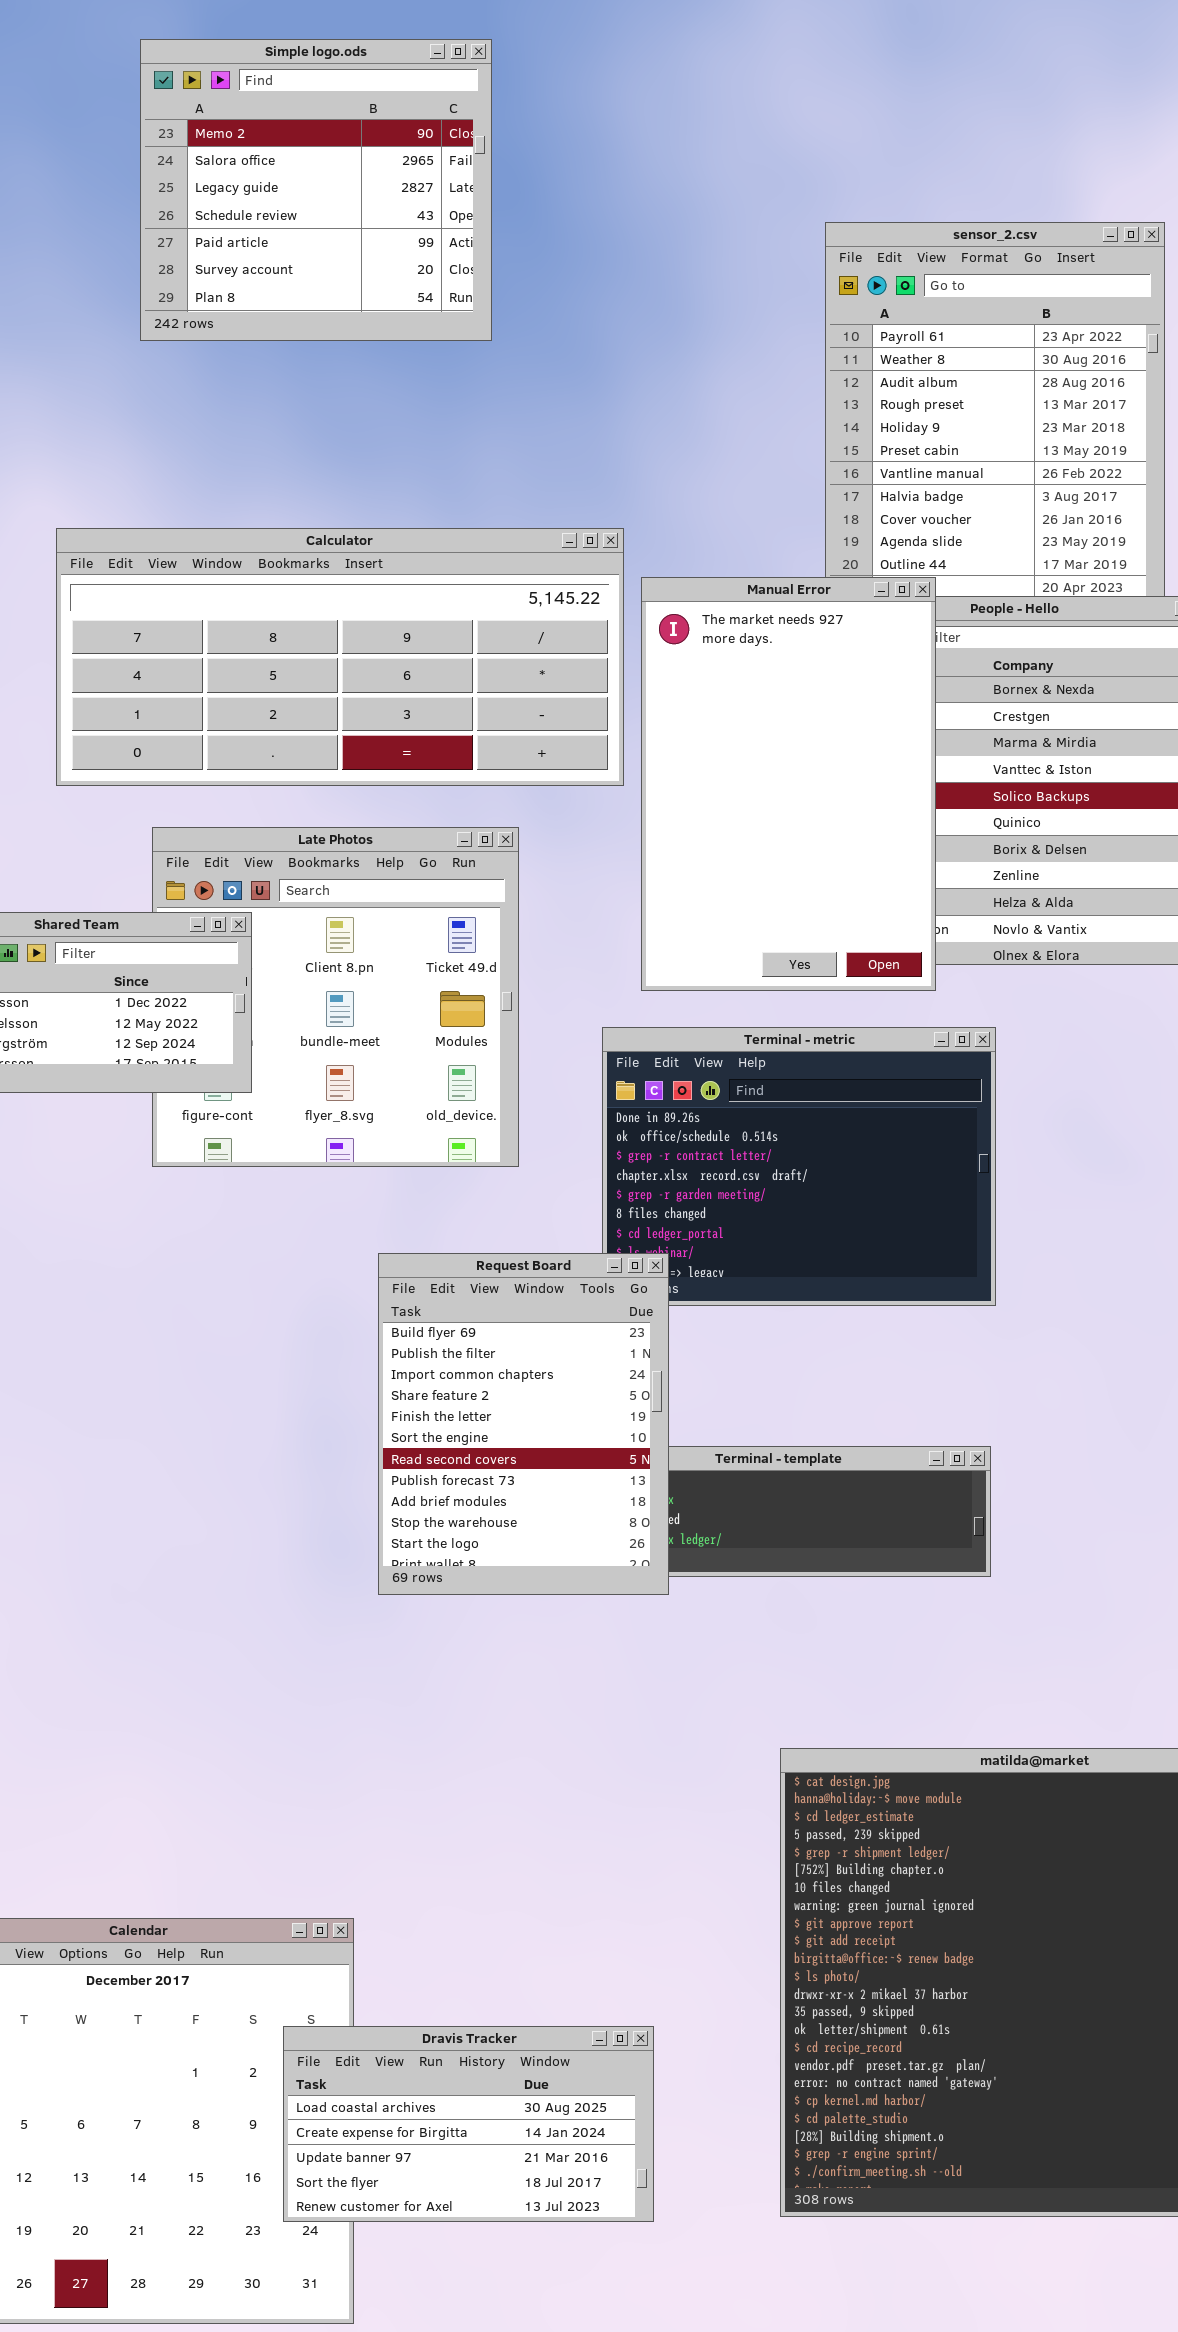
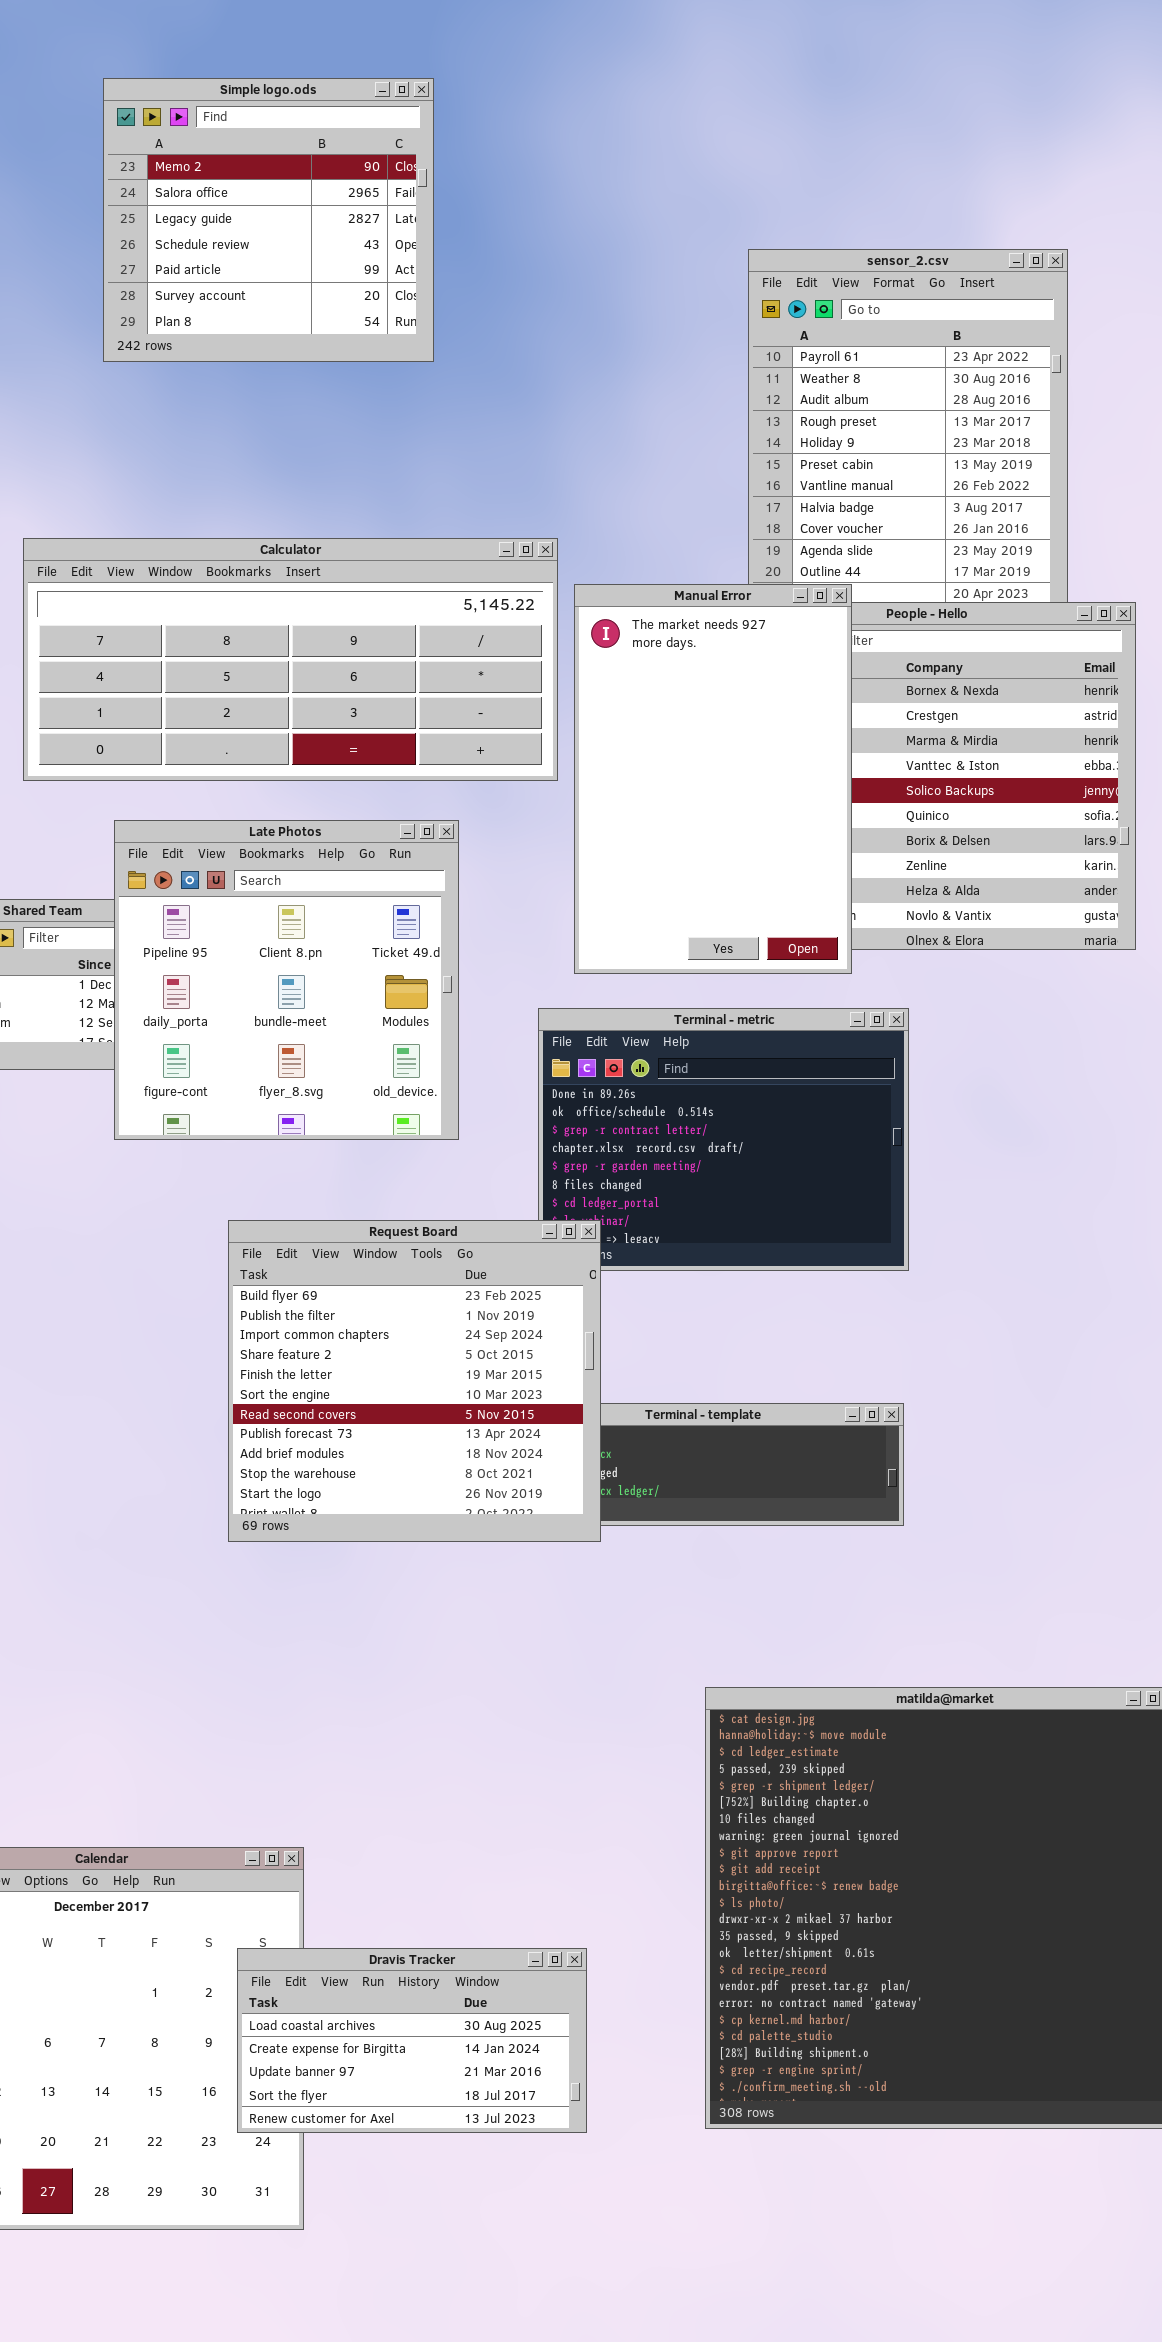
Late Photos: [152,827,519,1167] -> [114,820,459,1140], raised
Request Board: [378,1253,669,1595] -> [228,1220,601,1542], resized

